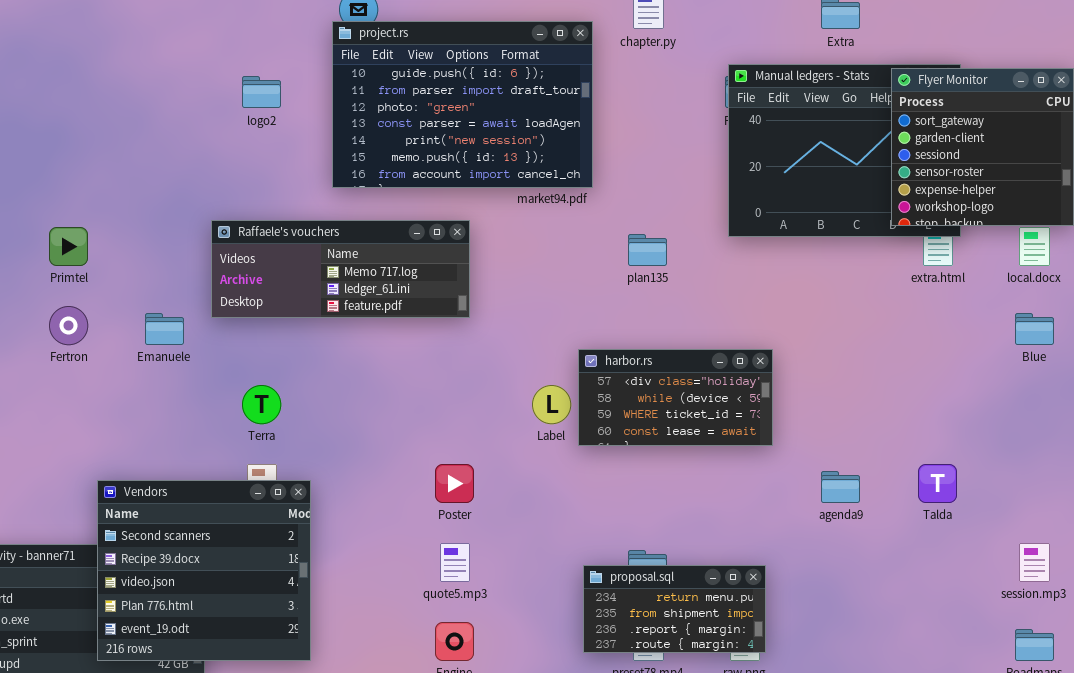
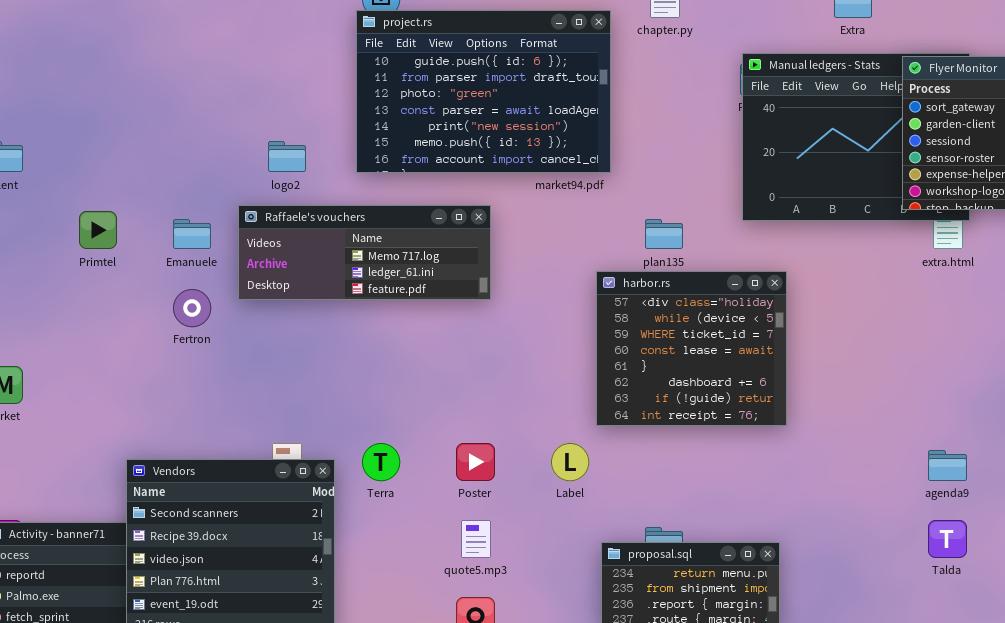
logo2: [242,76,281,108] -> [268,141,306,172], moved
Fertron: [49,306,88,345] -> [173,289,211,327], moved
Emanuele: [145,313,184,345] -> [173,219,211,249], moved
harbor.rs: [578,349,773,446] -> [596,271,787,426], resized
Terra: [242,385,281,424] -> [362,443,400,481], moved
Label: [532,385,571,424] -> [551,443,589,481], moved
Talda: [918,464,957,503] -> [928,520,967,558], moved
agenda9: [821,471,860,503] -> [928,450,967,481], moved

